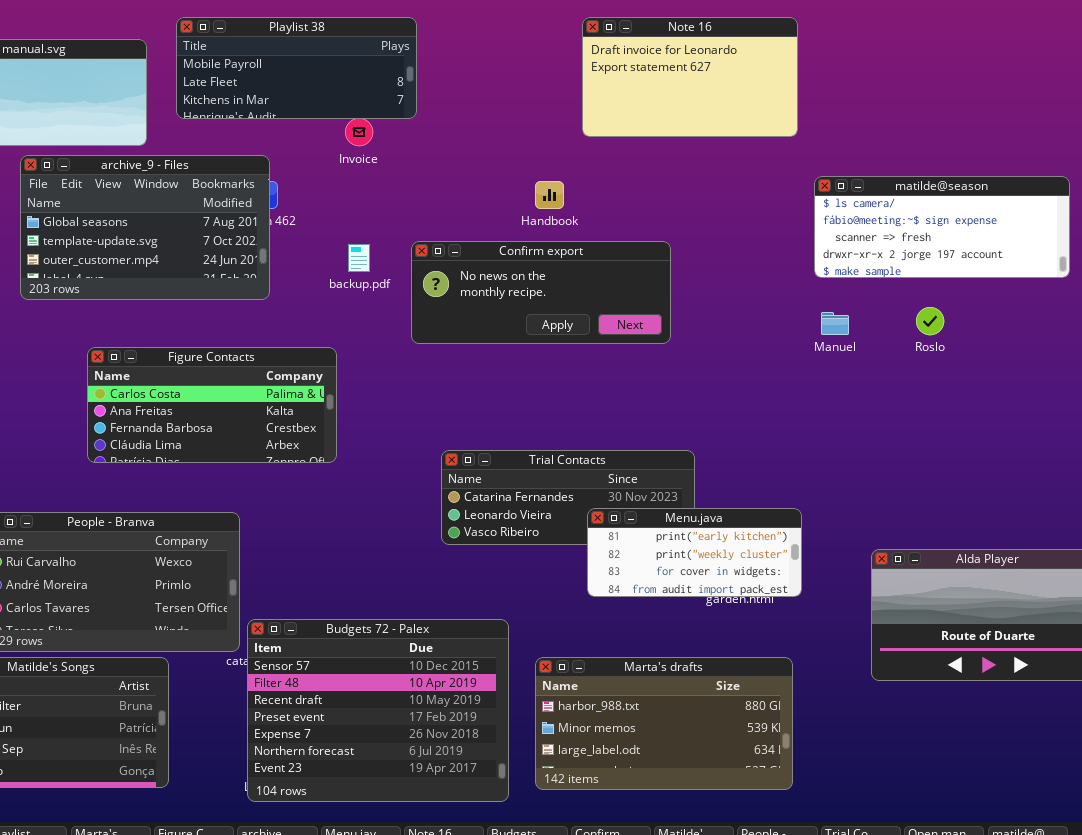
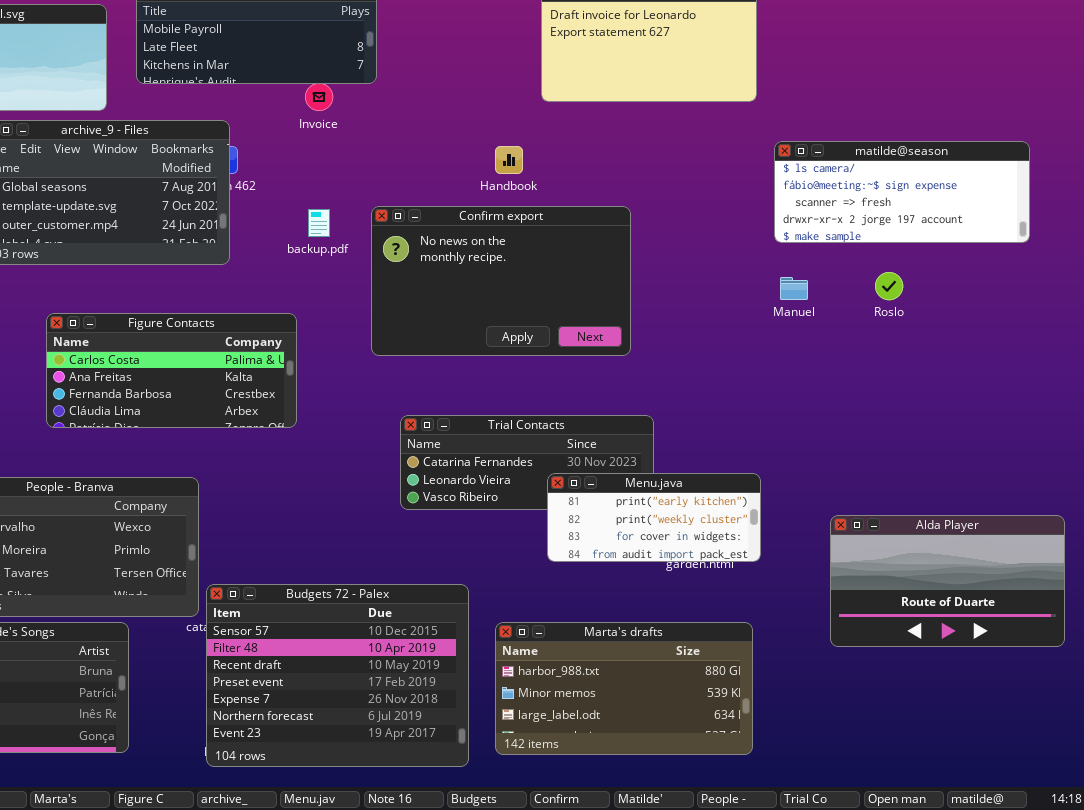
Confirm export: [411,241,671,344] -> [371,206,631,356], resized

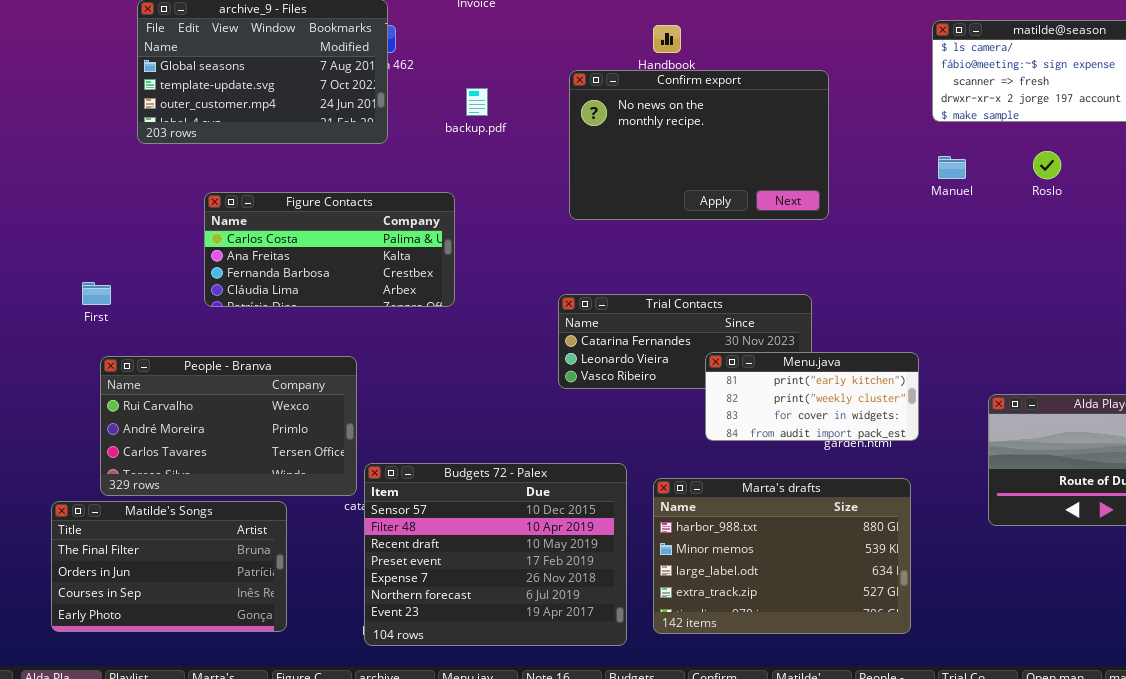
Confirm export: [371,206,631,356] -> [569,70,829,220], moved
Marta's drafts: [495,622,753,755] -> [653,478,911,634], resized

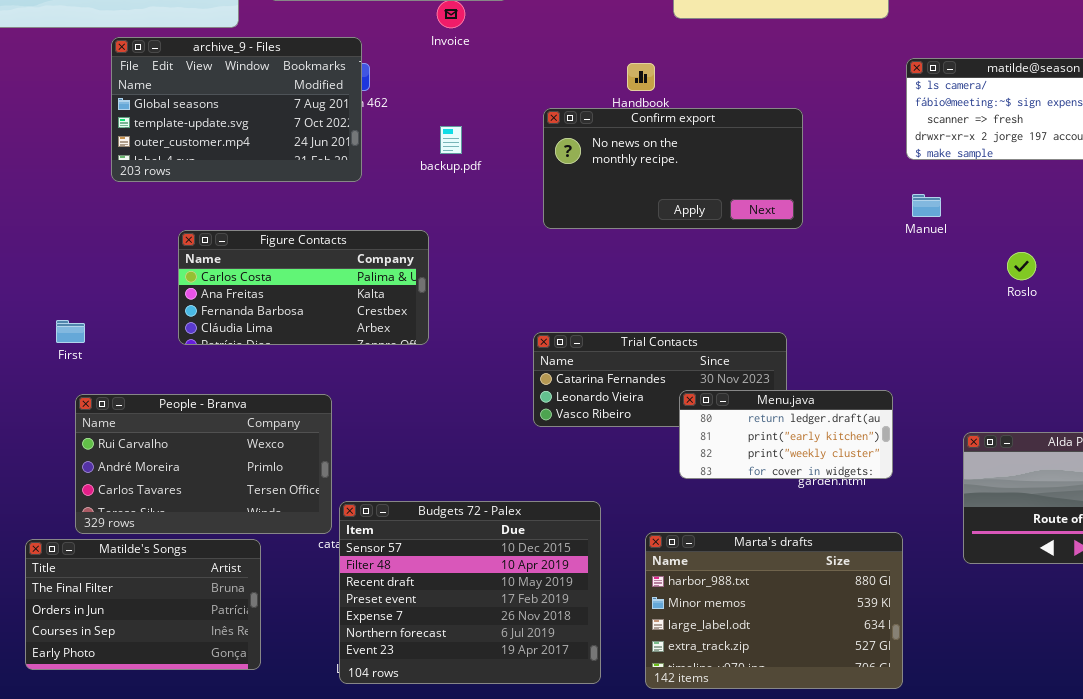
Confirm export: [569,70,829,220] -> [543,108,803,229], resized
Roslo: [1033,151,1061,179] -> [1007,252,1036,280], moved
Menu.java: [705,352,919,441] -> [679,390,893,479], scrolled up 1 row
Marta's drafts: [653,478,911,634] -> [645,532,903,689], moved

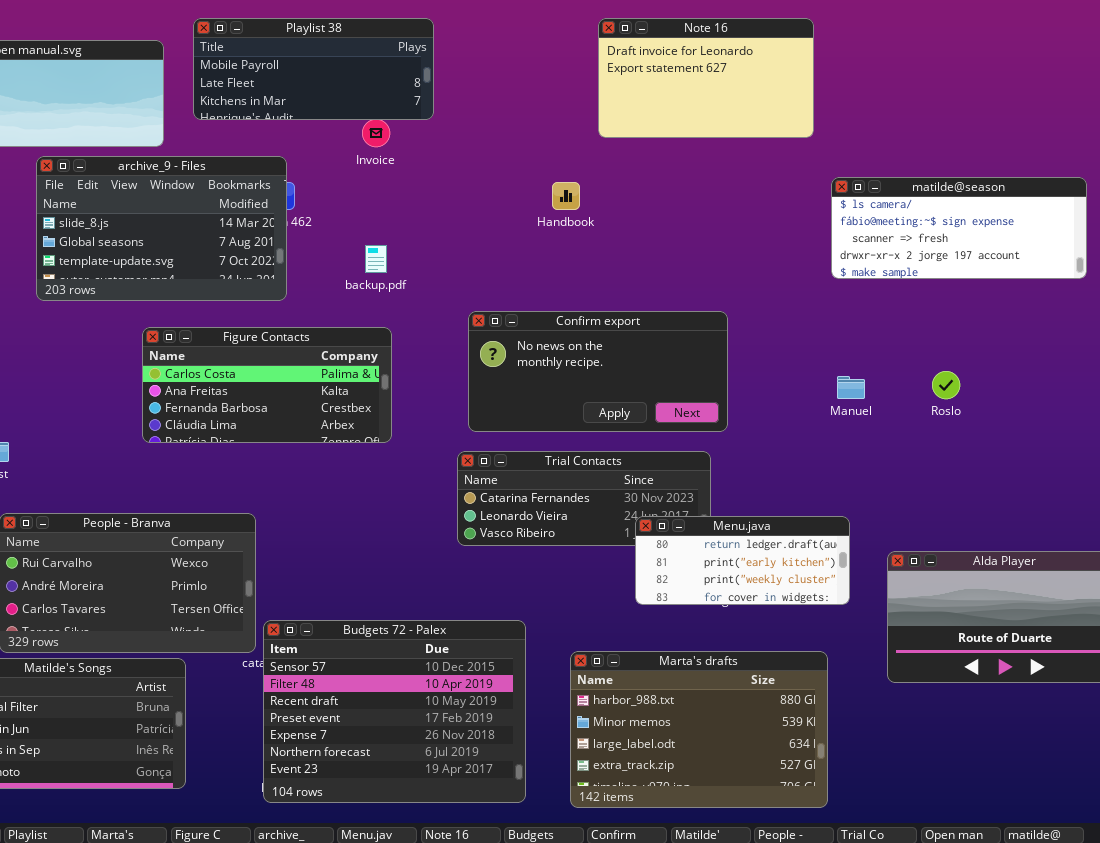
archive_9 - Files: [111,37,362,182] -> [36,156,287,301], scrolled up 1 row
Confirm export: [543,108,803,229] -> [468,311,728,432], moved
Manuel: [912,194,941,217] -> [837,376,865,399], moved
Figure Contacts: [178,230,429,345] -> [142,327,392,443], moved
Menu.java: [679,390,893,479] -> [635,516,850,605], moved

